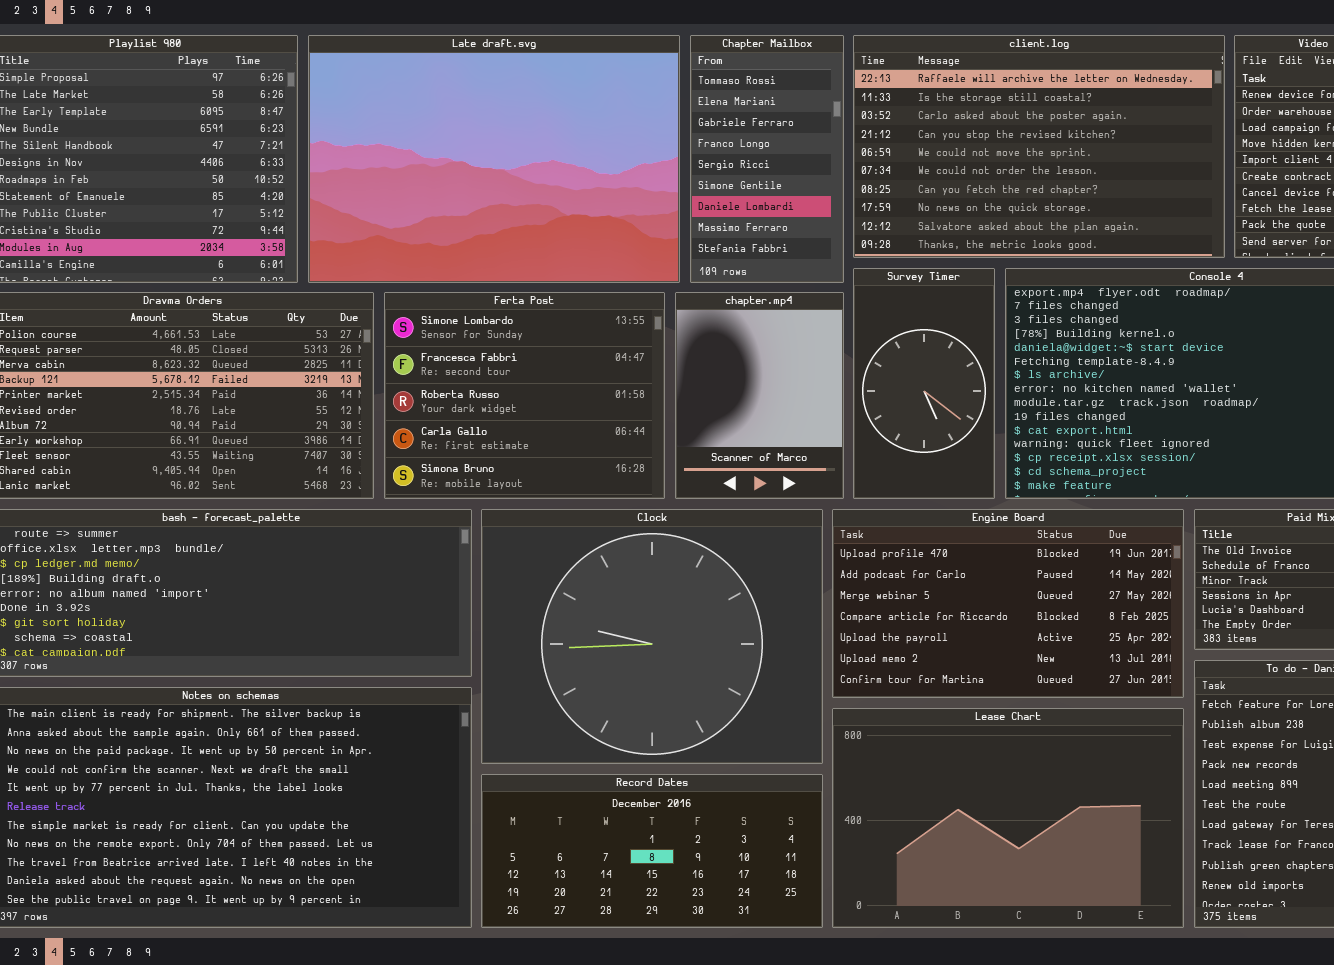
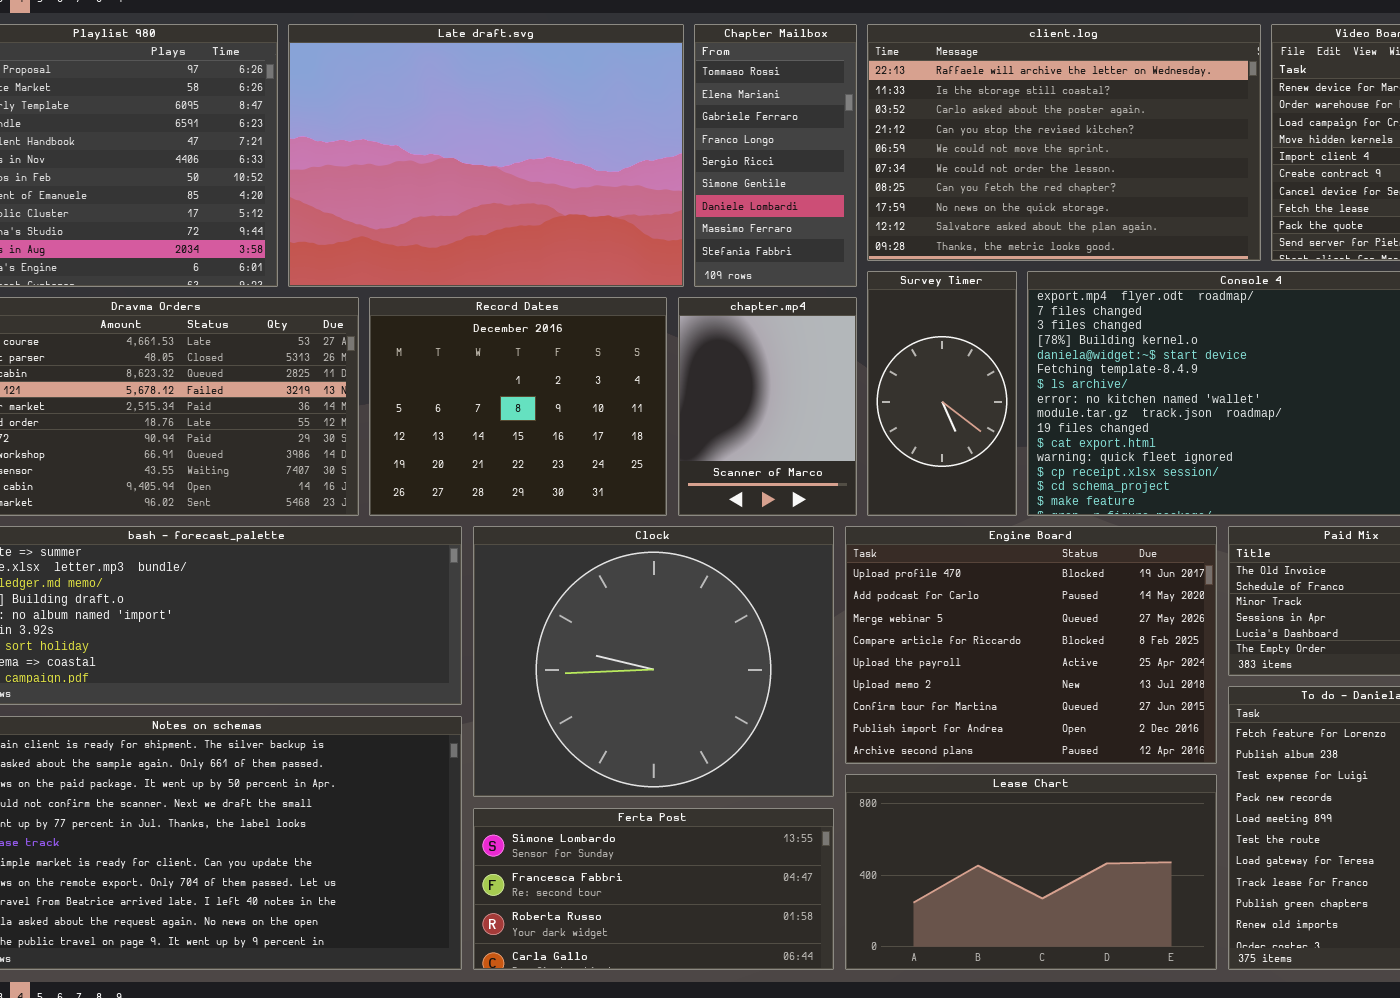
Ferta Post: [384,292,665,499] -> [473,808,834,970], moved, resized
Engine Board: [832,509,1184,698] -> [845,526,1217,764], resized
Lease Chart: [832,708,1184,928] -> [845,774,1217,970], resized
Record Dates: [481,774,823,928] -> [369,297,667,516], moved, resized

